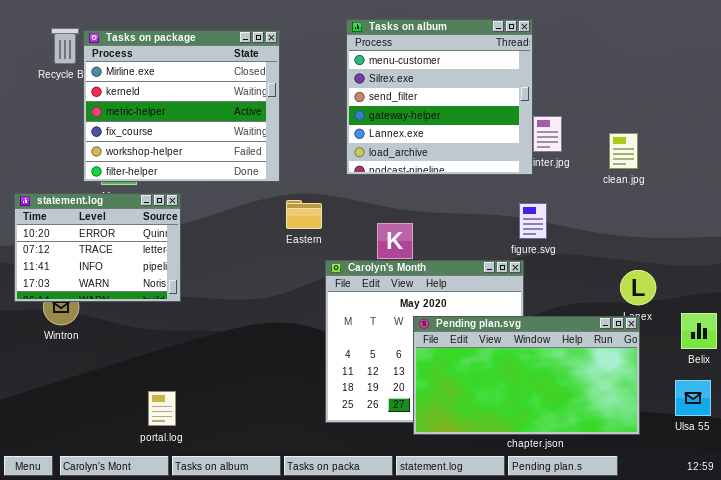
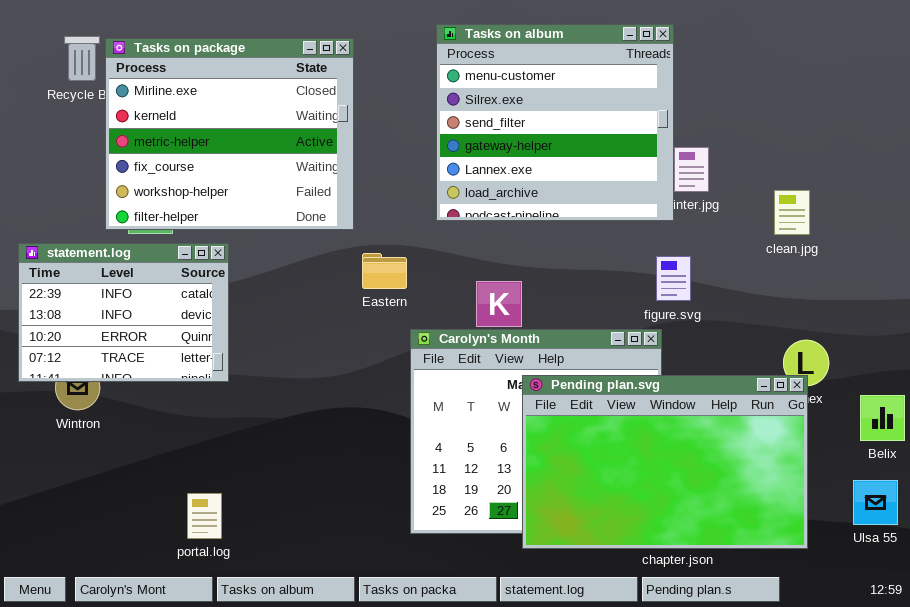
clean.jpg: [609,133,638,169] -> [774,190,810,235], moved
statement.log: [14,193,181,302] -> [18,243,229,382], scrolled up 2 rows
Pending plan.svg: [413,316,640,435] -> [522,375,808,549], resized

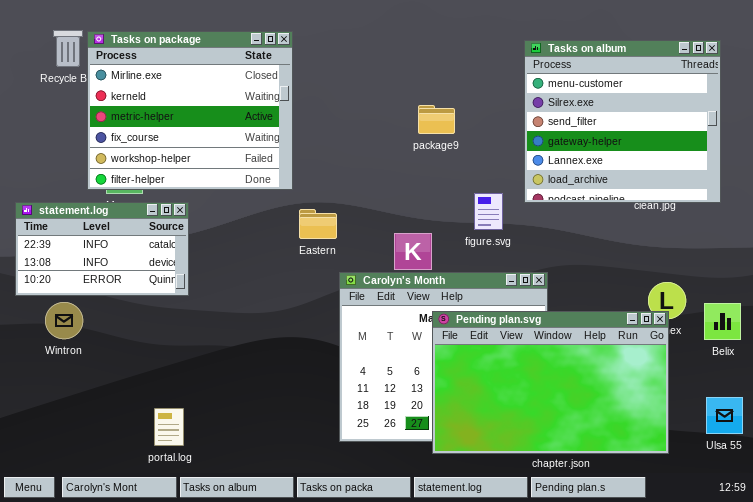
Tasks on album: [436,24,674,221] -> [524,40,721,203], moved
statement.log: [18,243,229,382] -> [15,202,189,296], resized
figure.svg: [656,256,691,301] -> [474,193,503,230], moved
Belix: [860,395,905,441] -> [704,303,741,340], moved

